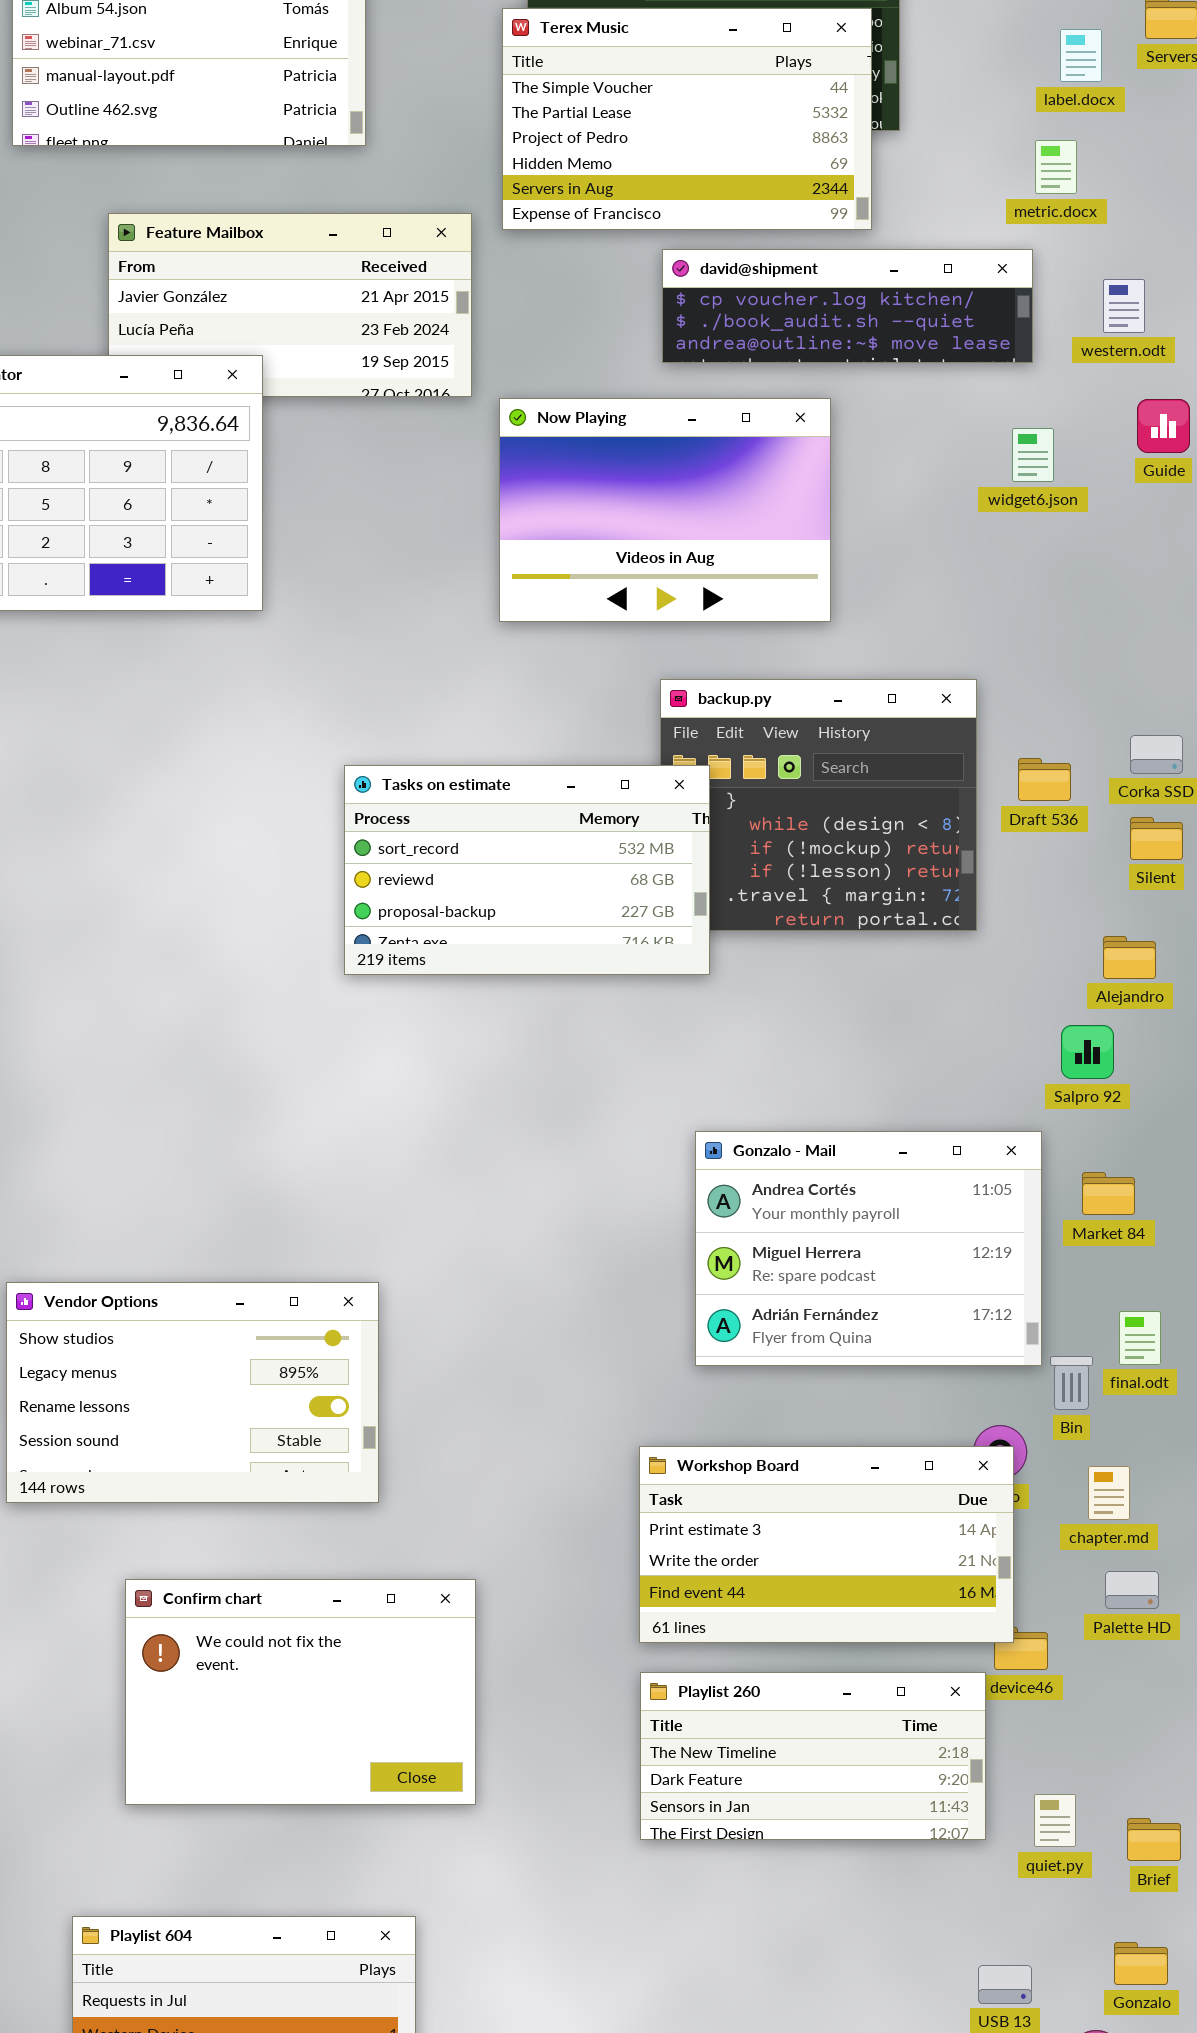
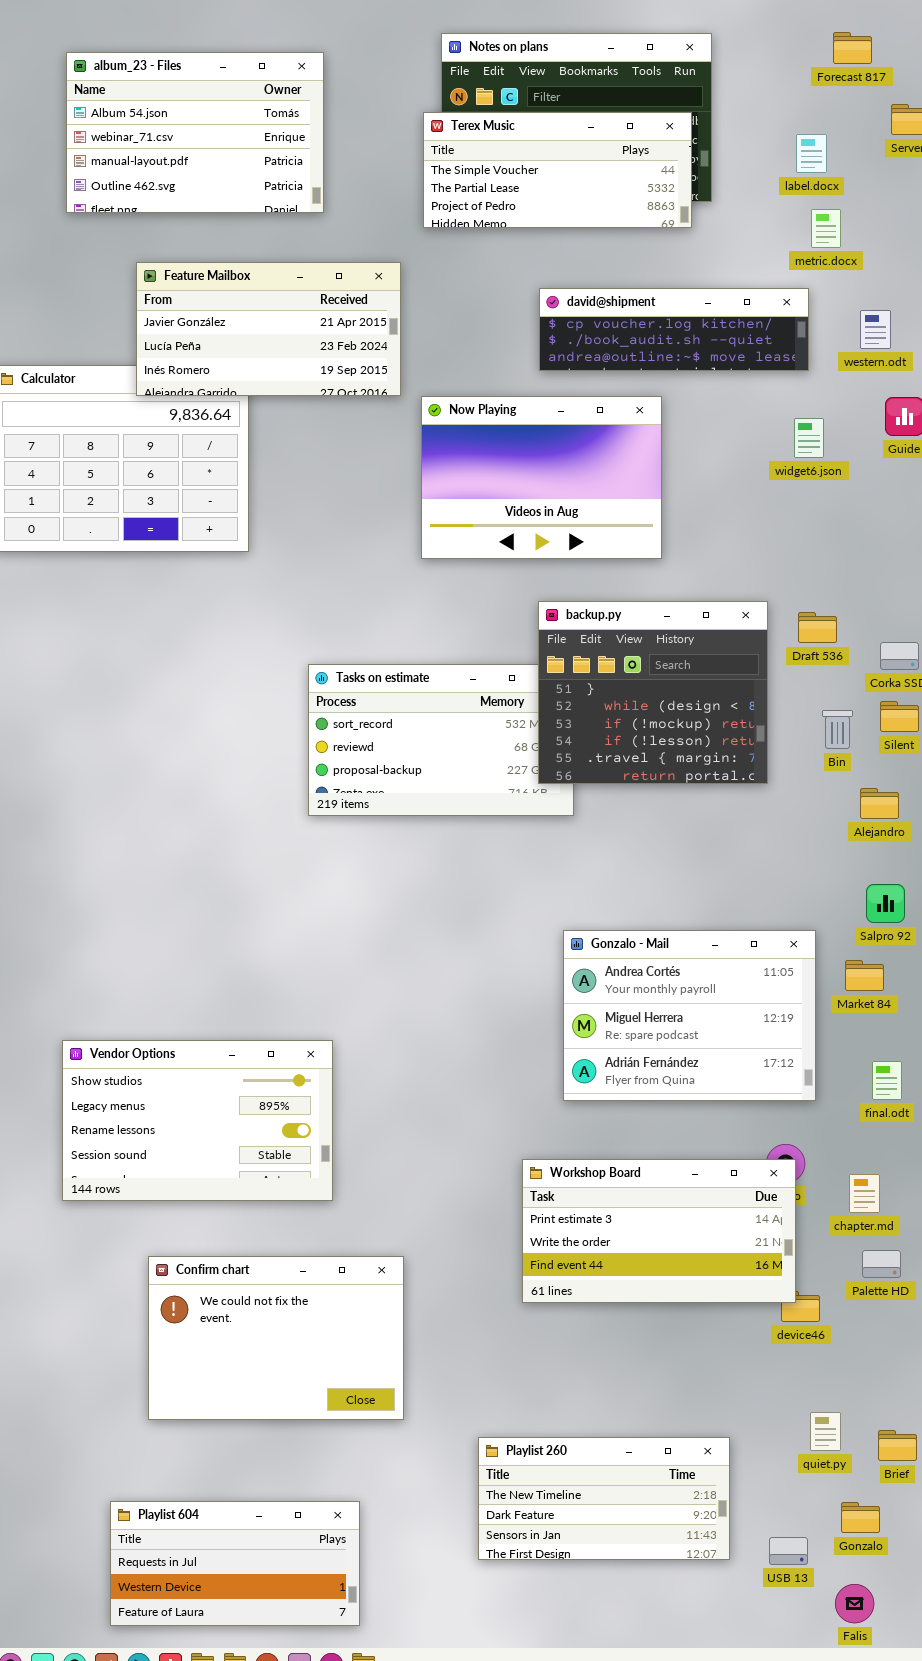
Terex Music: [502,8,872,230] -> [423,112,692,228], resized
label.docx: [1060,29,1102,82] -> [796,134,827,173], moved
Feature Mailbox: [108,213,472,397] -> [136,262,401,396], raised
backup.py: [660,679,977,931] -> [538,601,768,784], raised
Draft 536: [1018,758,1071,801] -> [798,612,837,643], moved
Salpro 92: [1061,1025,1114,1079] -> [866,884,905,923], moved
Bin: [1050,1356,1093,1410] -> [822,710,853,749], moved
Playlist 260: [640,1672,986,1840] -> [478,1437,730,1560], moved
Gonzalo: [1114,1942,1168,1985] -> [841,1502,880,1533], moved

